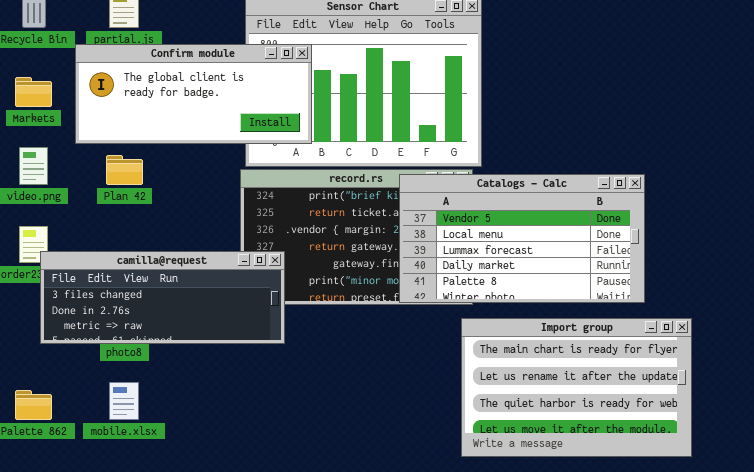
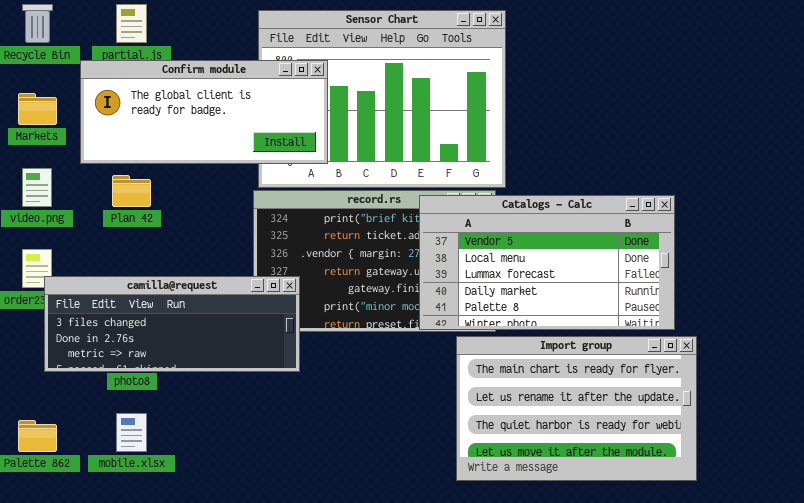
Import group: [461,318,692,457] -> [456,336,697,481], moved

